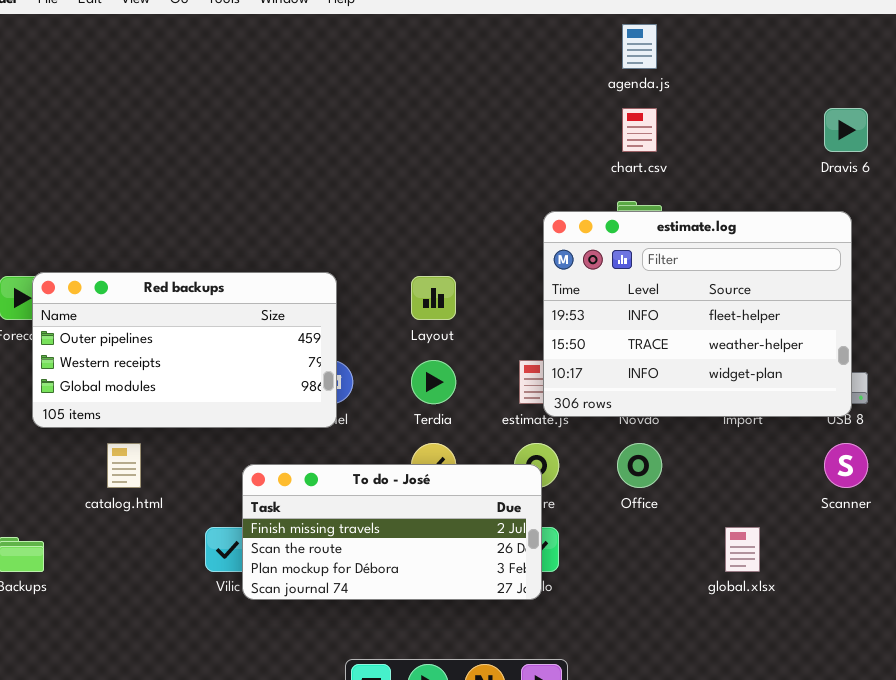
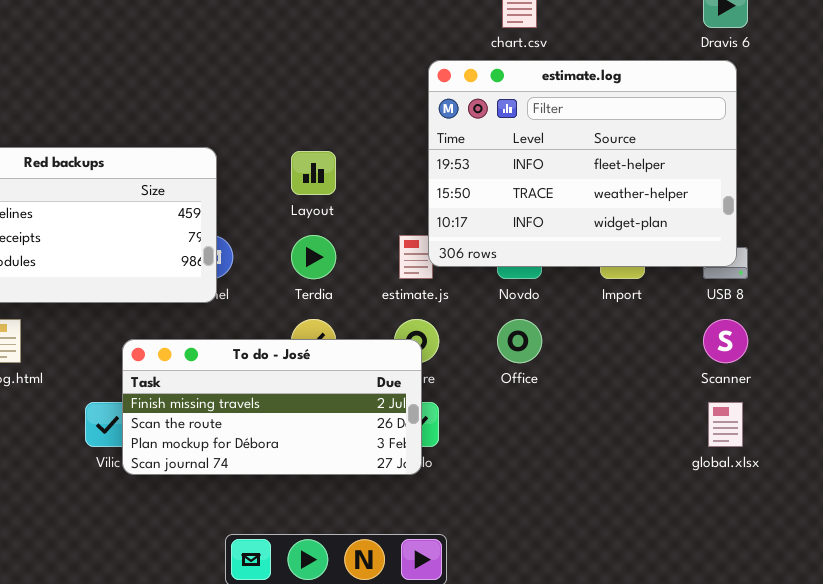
estimate.log: [543,211,852,417] -> [428,60,737,267], moved
global.xlsx: [725,527,760,572] -> [708,402,743,447], moved

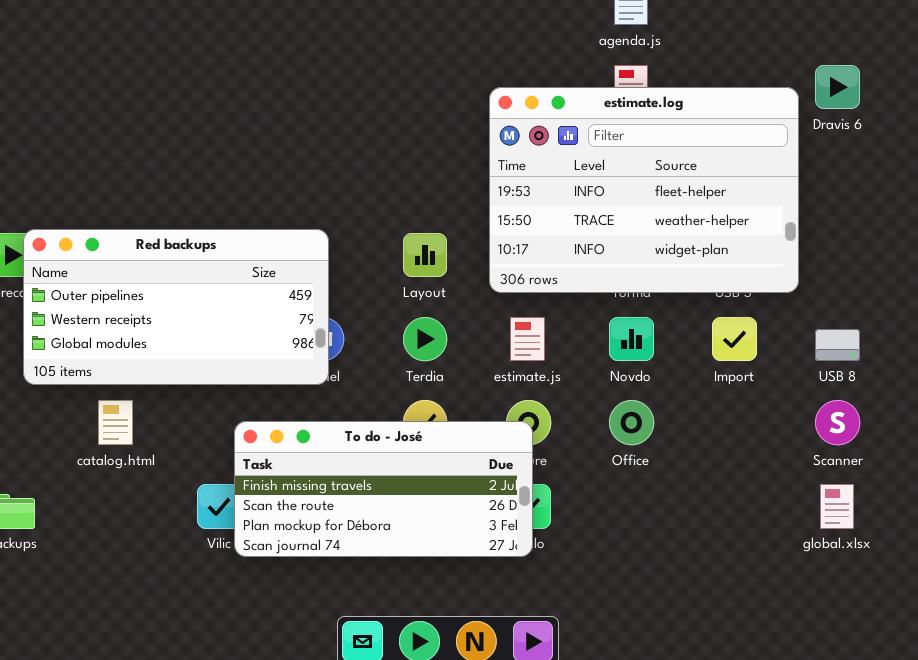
estimate.log: [428,60,737,267] -> [489,87,799,293], moved

